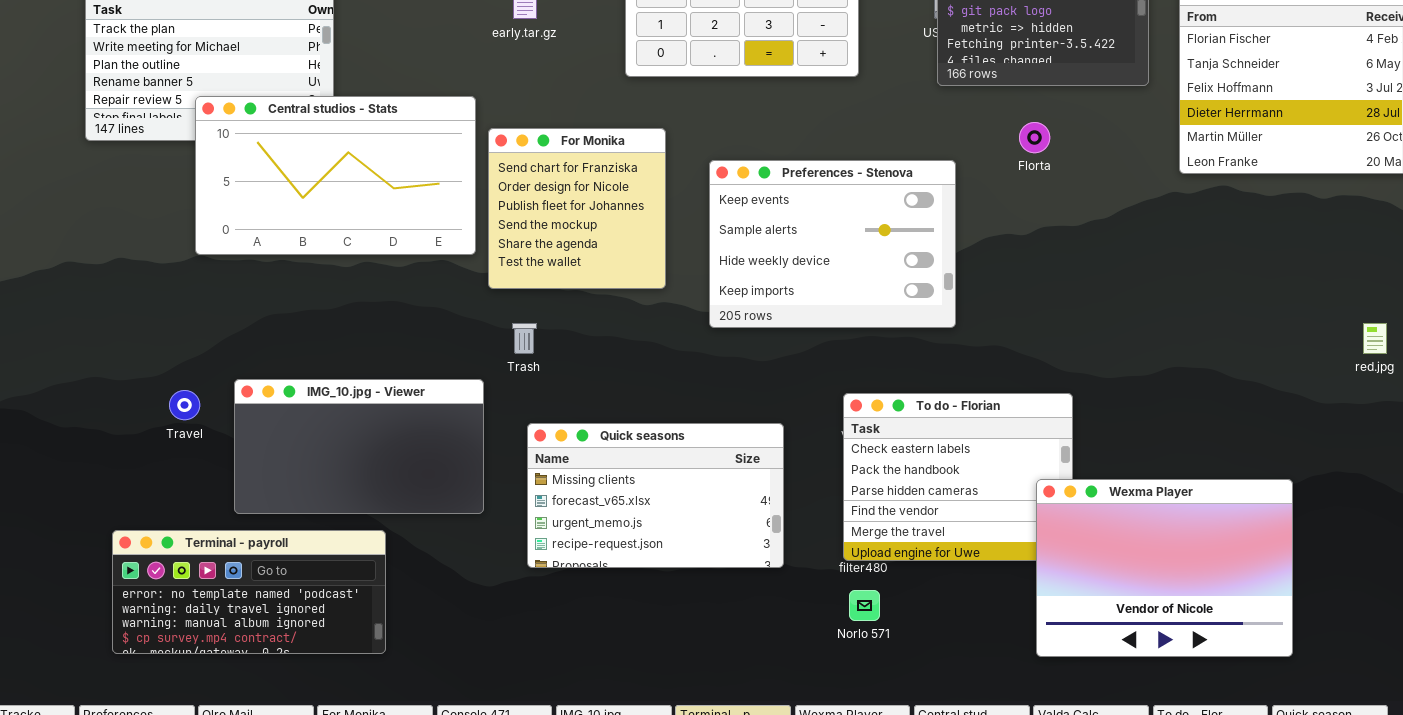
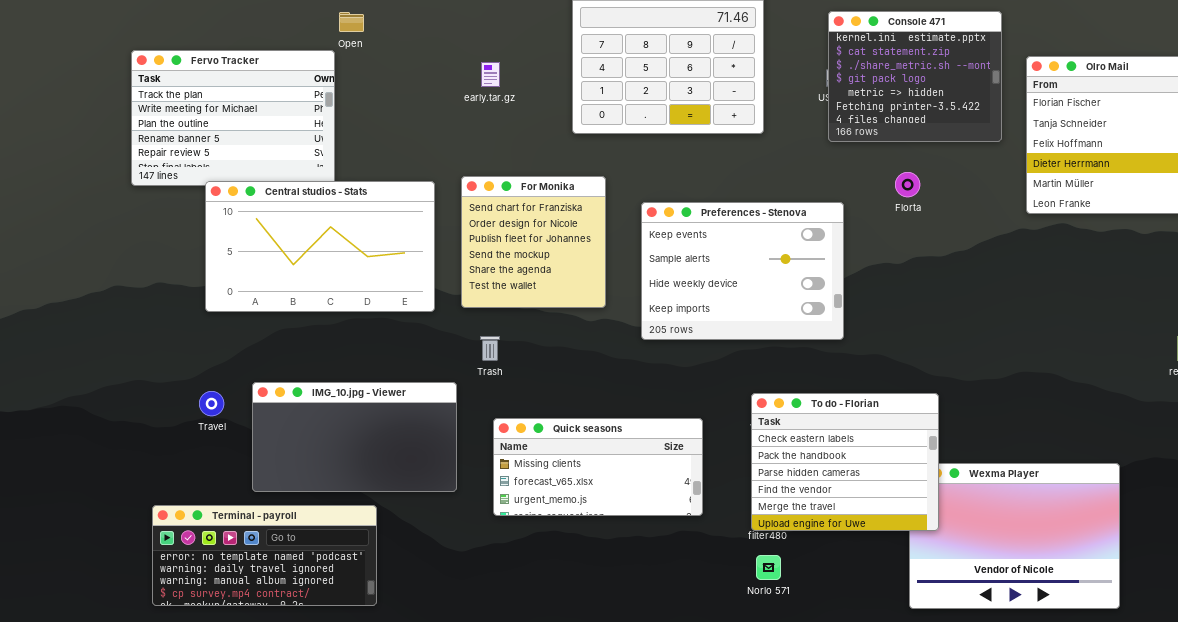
Central studios - Stats: [195,96,476,255] -> [205,181,435,312], moved
To do - Florian: [843,393,1073,561] -> [751,393,939,531], raised
Quick seasons: [527,423,784,568] -> [493,418,703,516], resized

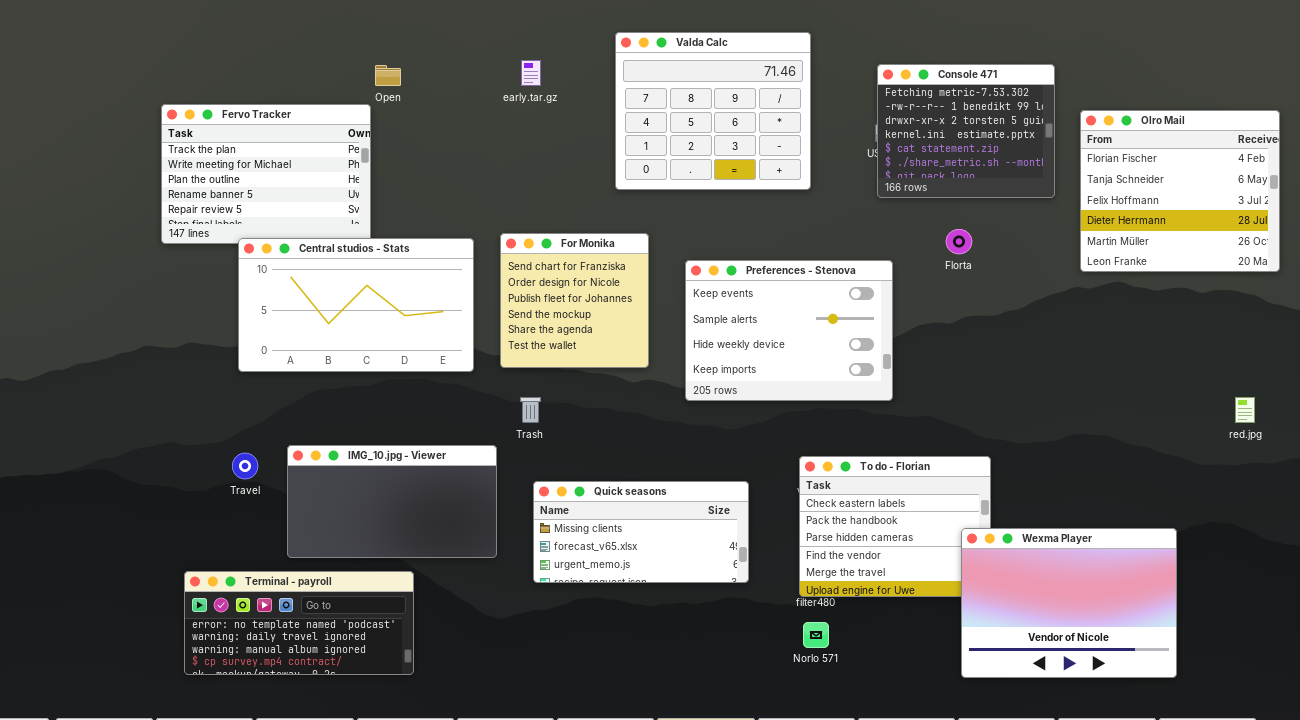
Console 471: [828,11,1002,142] -> [877,64,1055,198], scrolled up 3 rows
early.tar.gz: [481,62,500,87] -> [521,60,541,86], moved
Wexma Player: [909,463,1120,609] -> [961,528,1177,678], raised

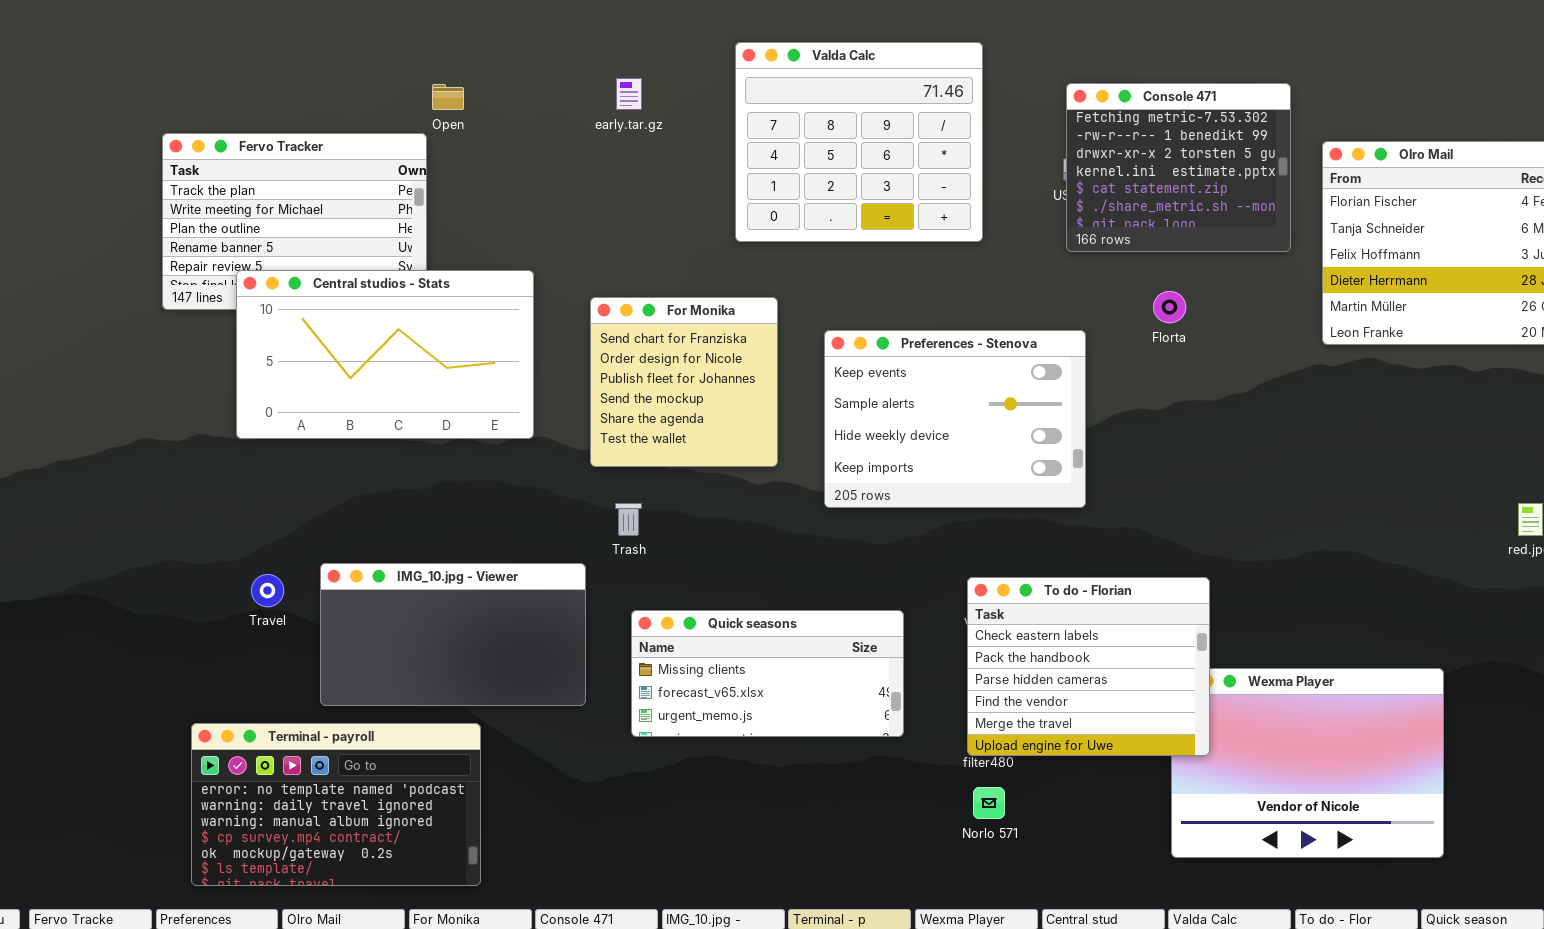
Central studios - Stats: [238,238,474,372] -> [236,270,534,439], moved
To do - Florian: [799,456,991,597] -> [967,577,1210,756], raised
Terminal - payroll: [184,571,414,675] -> [191,723,481,886], resized

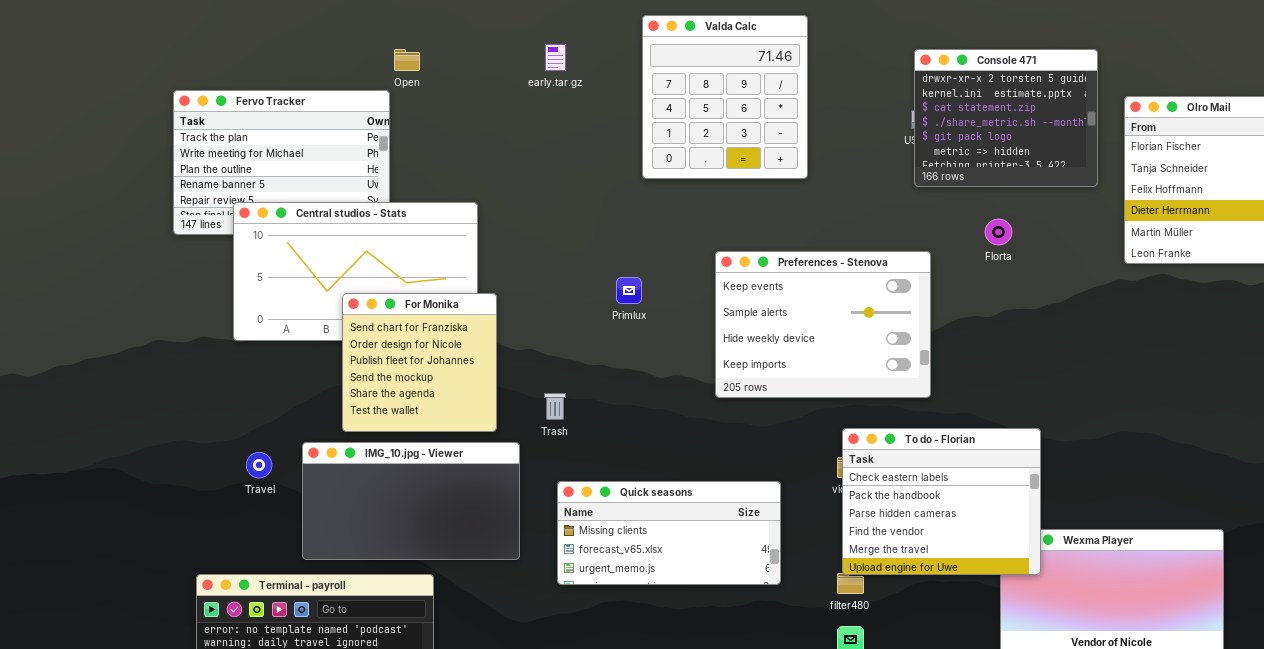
Valda Calc: [735,42,983,242] -> [642,15,808,179], resized
Console 471: [1066,83,1291,252] -> [914,49,1098,187], scrolled down 2 rows
For Monika: [590,297,778,467] -> [342,293,497,432], moved
To do - Florian: [967,577,1210,756] -> [842,428,1041,575], moved

